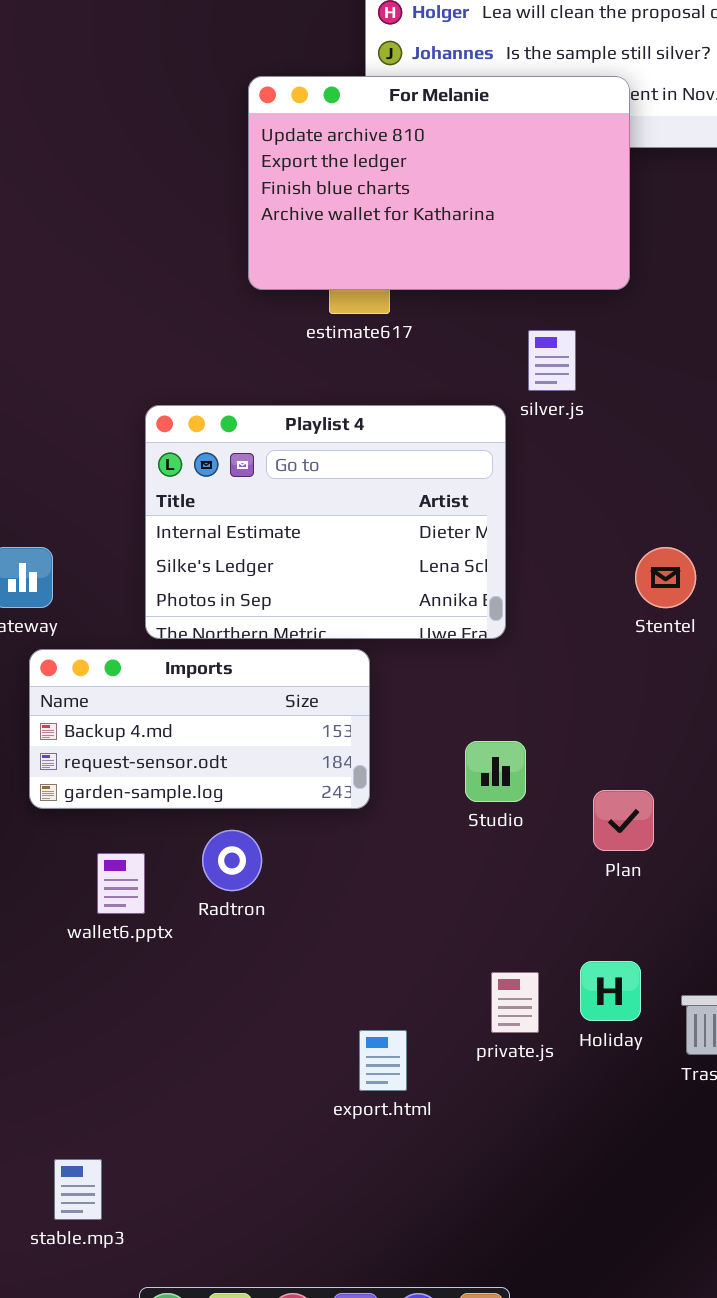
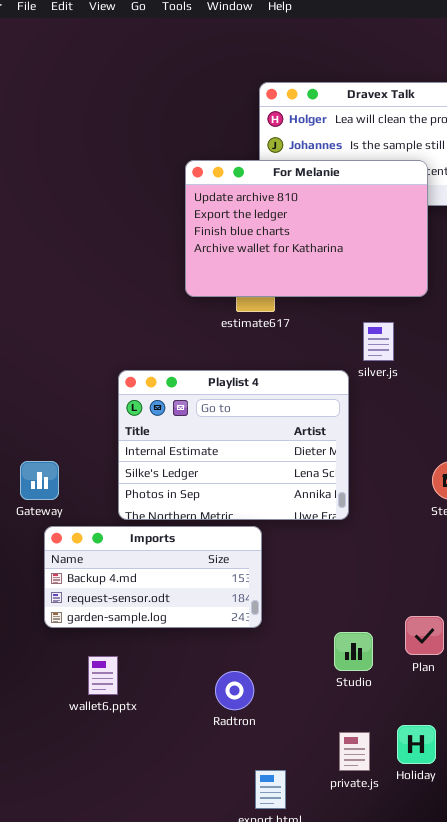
Studio: [465,741,526,802] -> [334,632,373,671], moved
Radtron: [202,830,262,891] -> [215,671,254,710], moved

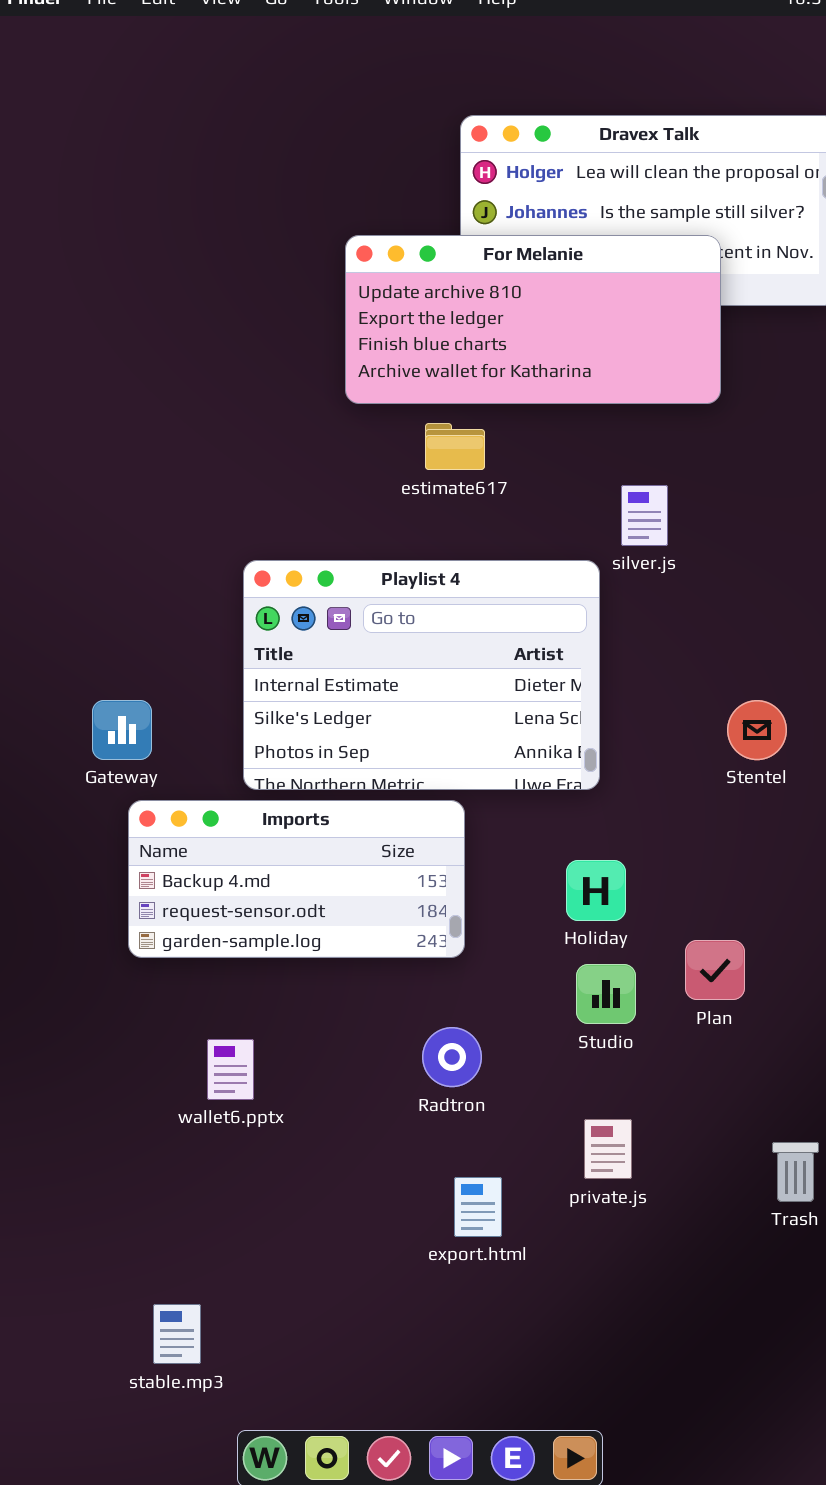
For Melanie: [185,160,428,297] -> [345,235,721,404], resized
wallet6.pptx: [88,656,118,695] -> [207,1039,254,1100], moved
Radtron: [215,671,254,710] -> [422,1027,482,1087], moved
Holiday: [397,725,436,764] -> [566,860,626,921], moved

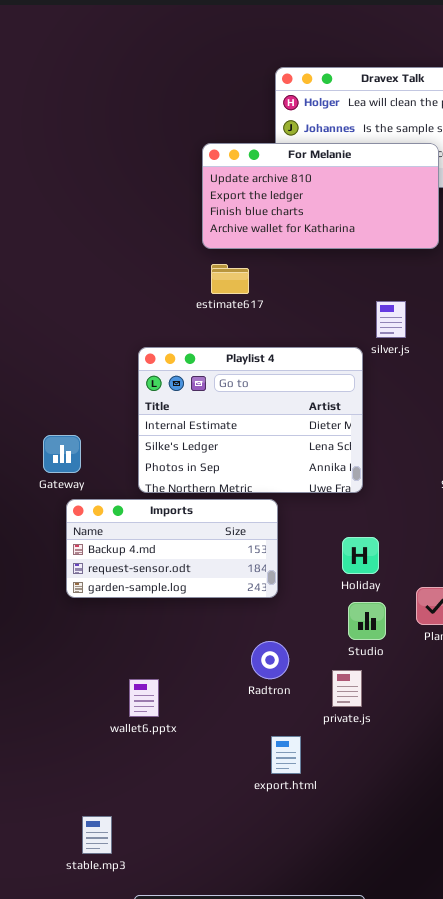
estimate617: [425,423,485,470] -> [211,264,249,294], moved
wallet6.pptx: [207,1039,254,1100] -> [129,679,159,717], moved
private.js: [584,1119,632,1179] -> [332,670,362,707], moved

